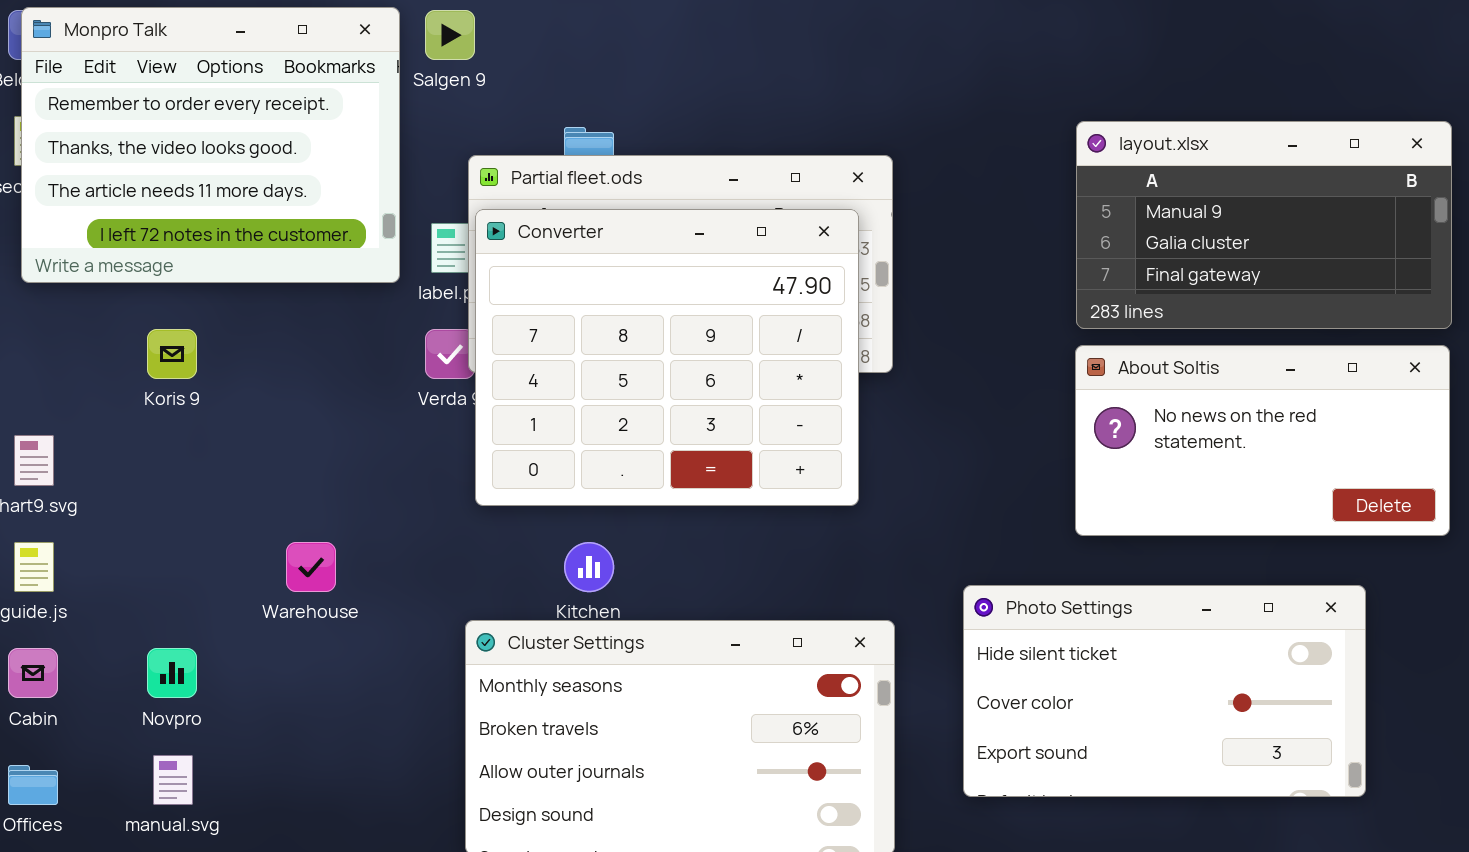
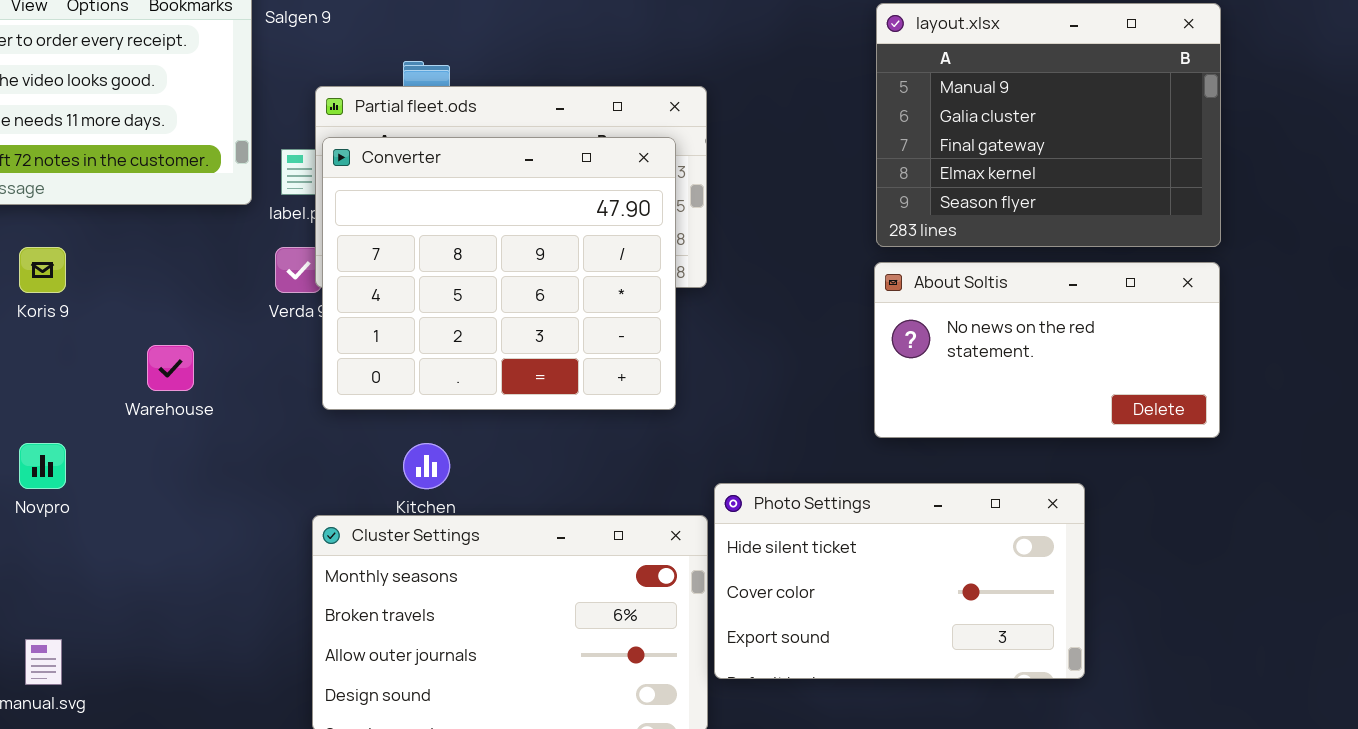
layout.xlsx: [1076,121,1452,329] -> [876,3,1221,247], resized
Warehouse: [286,542,336,592] -> [147,345,194,391], moved
Photo Settings: [963,585,1366,797] -> [714,483,1085,679], moved
Novpro: [147,648,197,698] -> [19,443,66,489], moved

